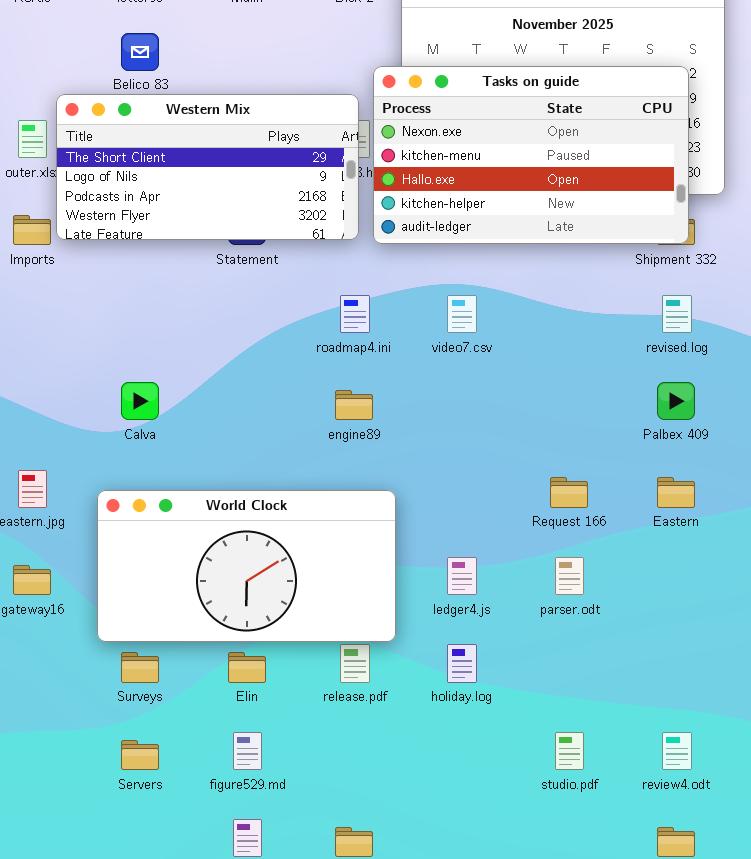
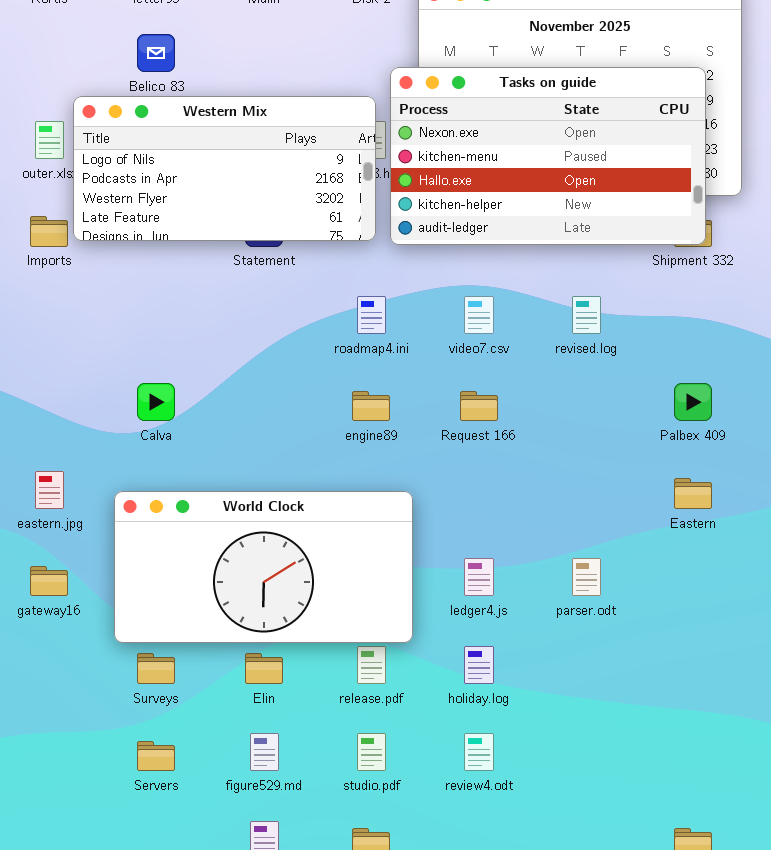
Western Mix: [56,94,359,240] -> [73,96,376,241], scrolled down 1 row
revised.log: [662,295,692,333] -> [572,296,601,334], moved
Request 166: [550,477,588,508] -> [460,391,498,421], moved
studio.pdf: [555,732,584,770] -> [357,733,386,771], moved
review4.odt: [662,732,692,770] -> [464,733,494,771], moved

